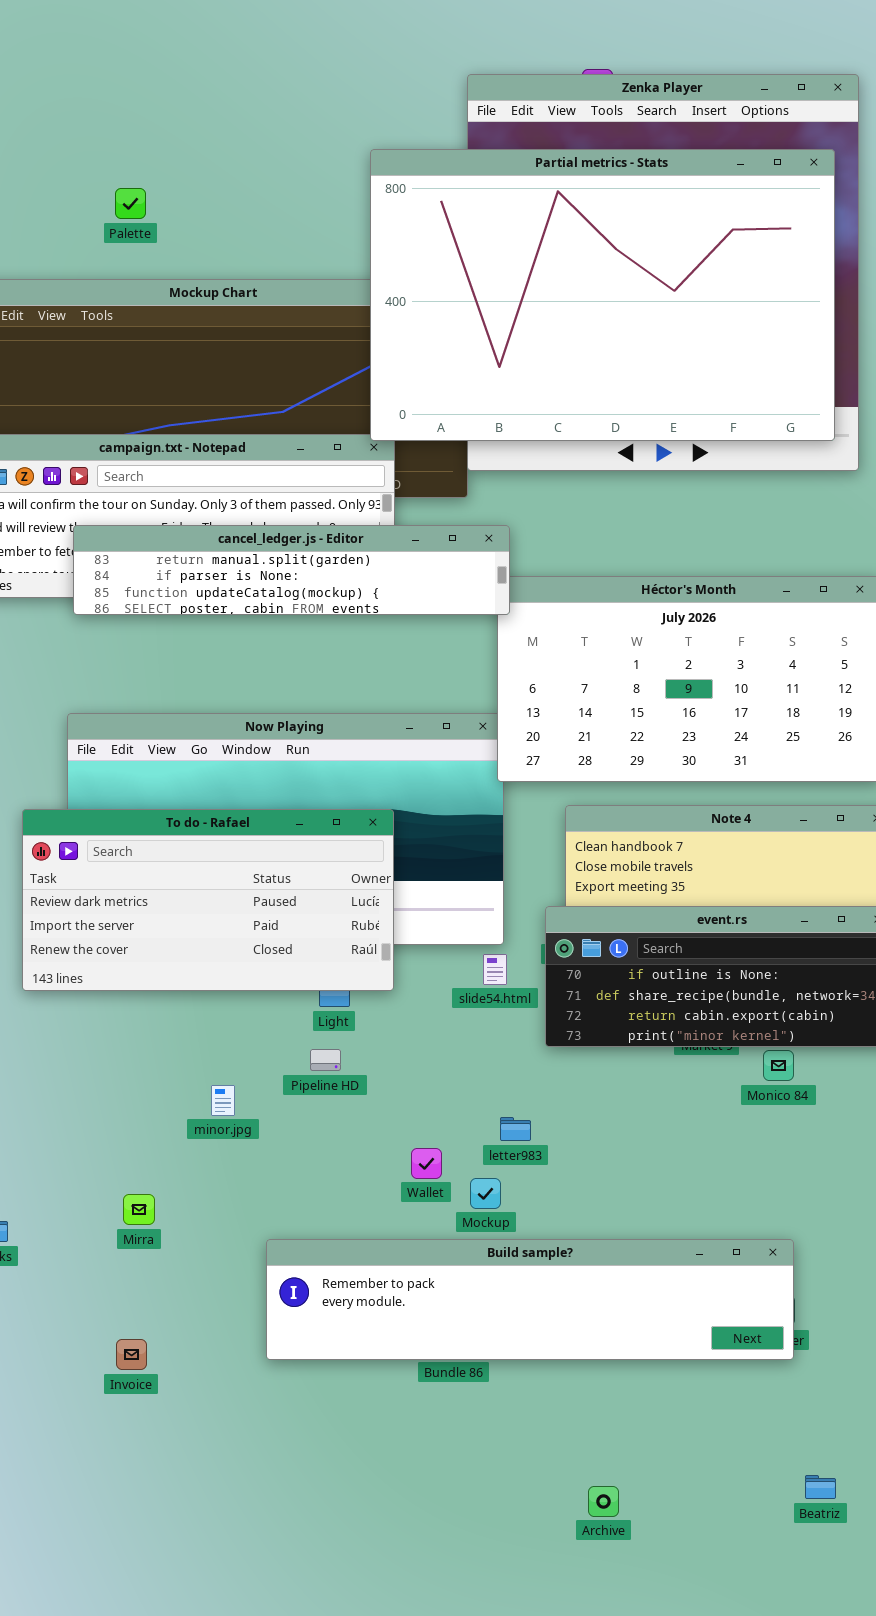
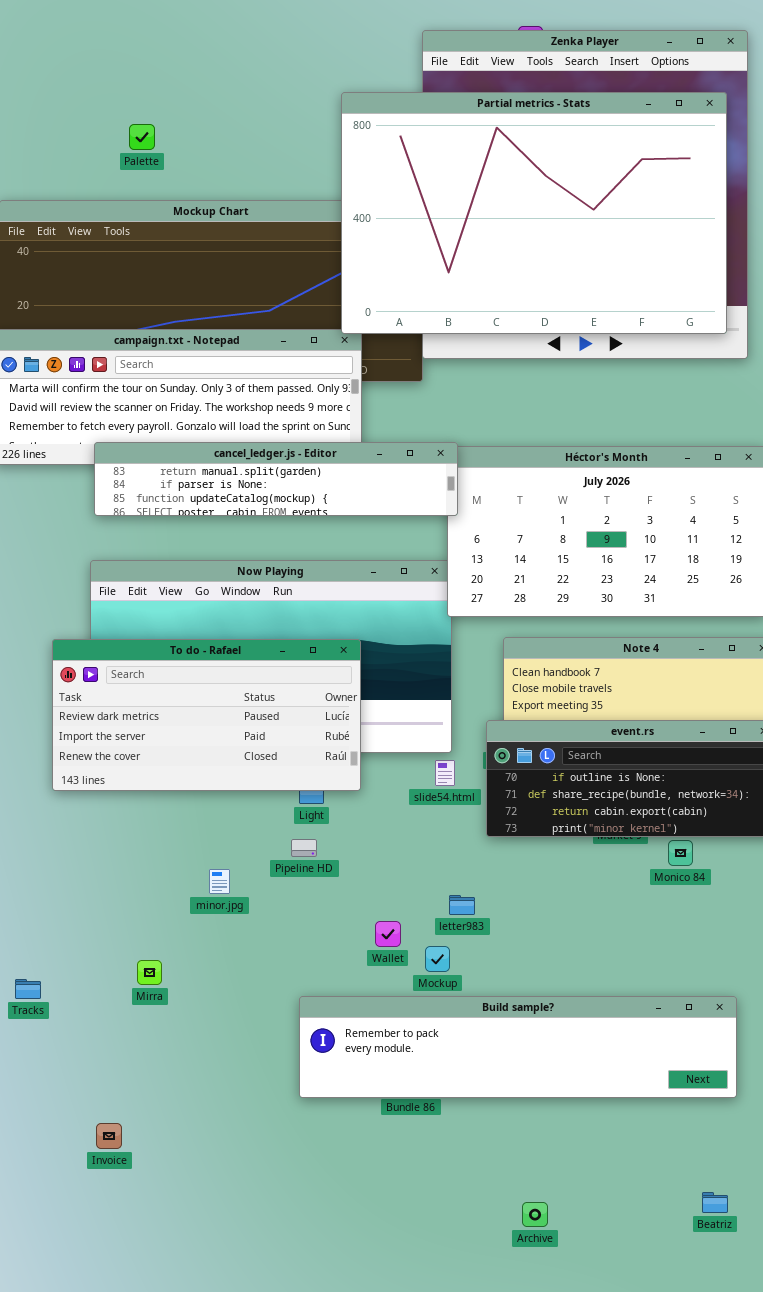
cancel_ledger.js - Editor: [73,525,510,615] -> [94,442,458,516], moved
Build sample?: [266,1239,794,1360] -> [299,996,737,1098], moved
Invoice: [116,1339,147,1370] -> [96,1123,122,1149], moved

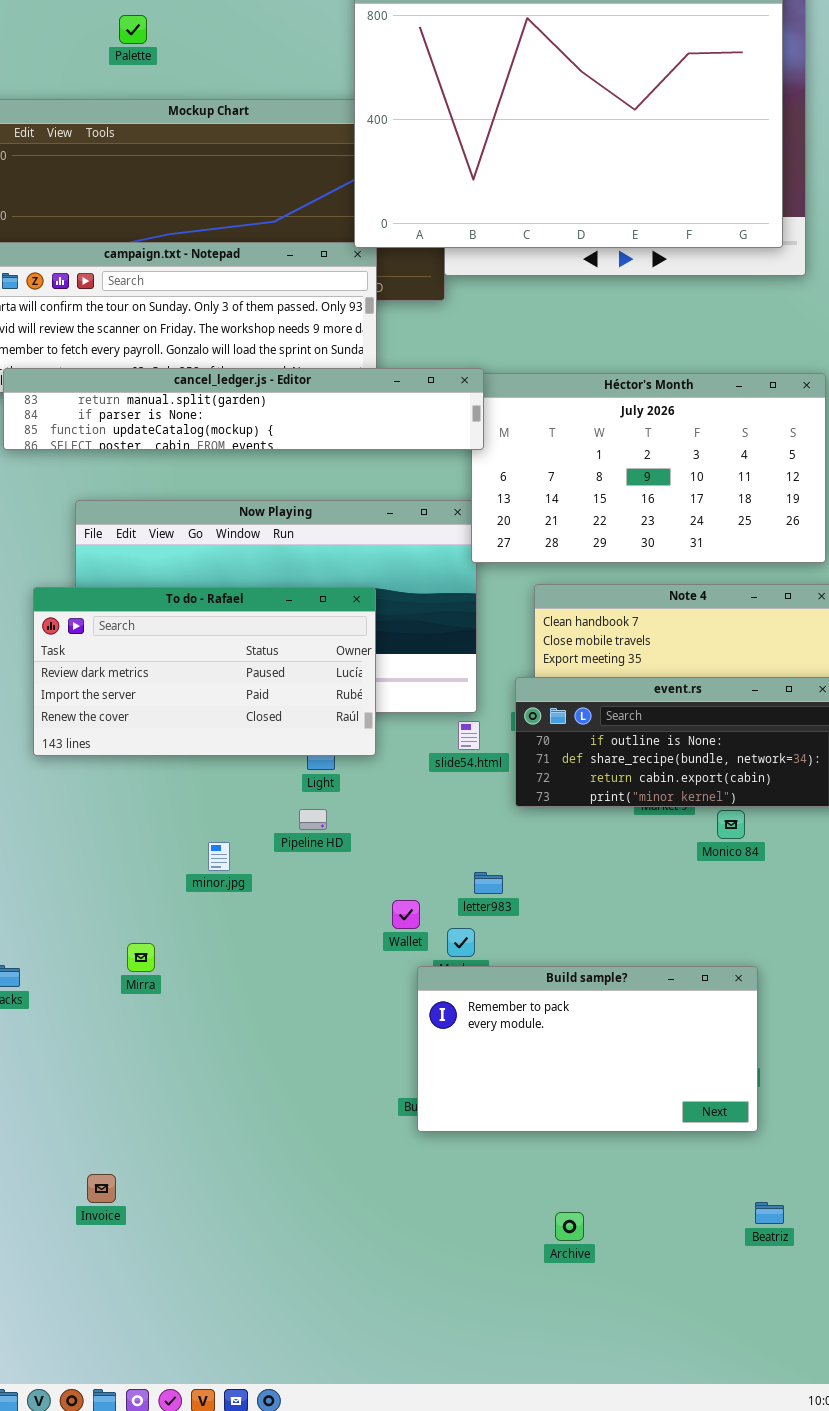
cancel_ledger.js - Editor: [94,442,458,516] -> [3,368,484,450], resized
Build sample?: [299,996,737,1098] -> [417,966,758,1132], moved, resized
Invoice: [96,1123,122,1149] -> [87,1174,116,1203], moved

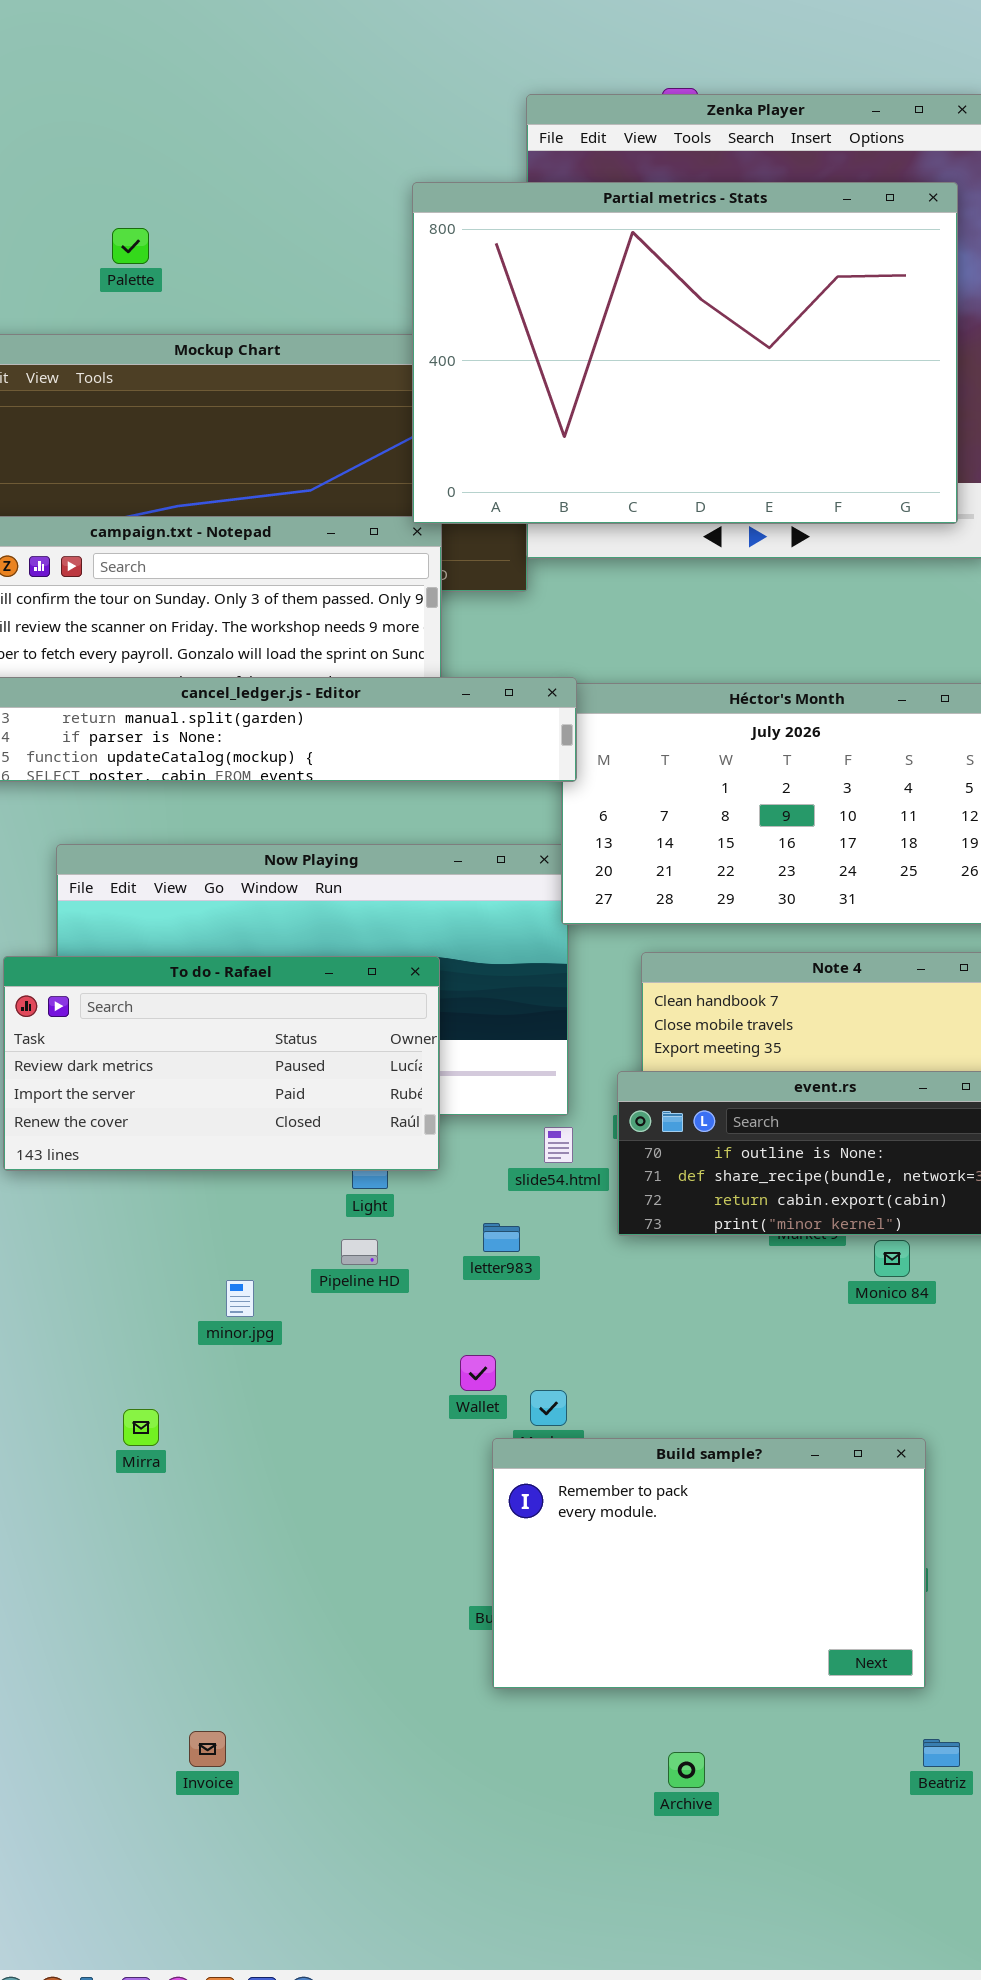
letter983: [474,872,503,894] -> [483,1223,520,1252], moved
Build sample?: [417,966,758,1132] -> [492,1438,926,1689], resized
Invoice: [87,1174,116,1203] -> [189,1731,226,1767], moved

